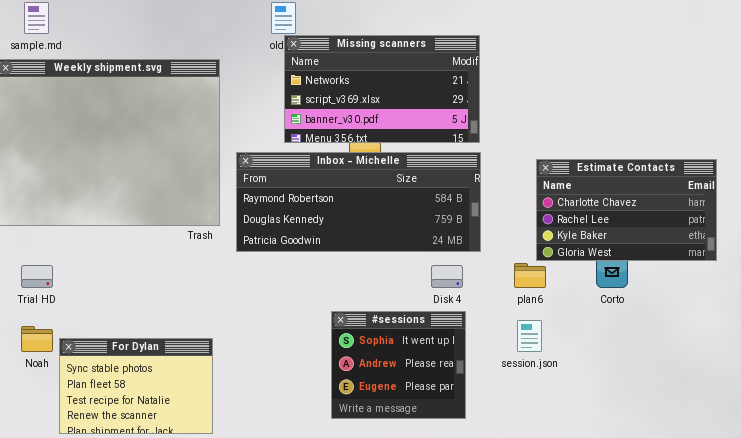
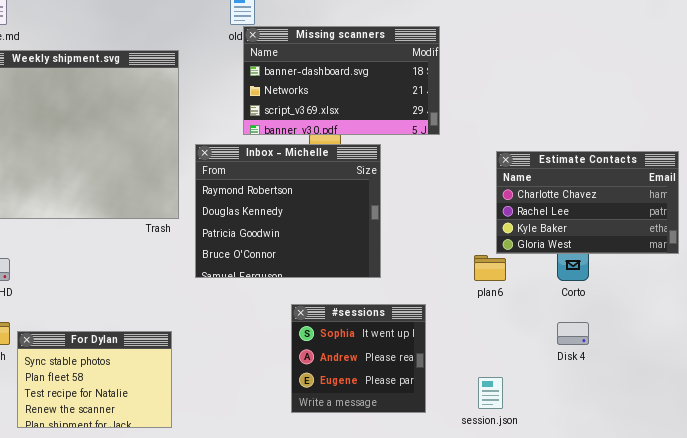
Missing scanners: [284,35,480,143] -> [243,26,440,135], scrolled up 1 row
Inbox - Michelle: [236,152,481,252] -> [195,144,381,278], resized
Disk 4: [431,265,463,288] -> [557,322,589,345], moved
session.json: [517,320,542,352] -> [478,377,503,409], moved

